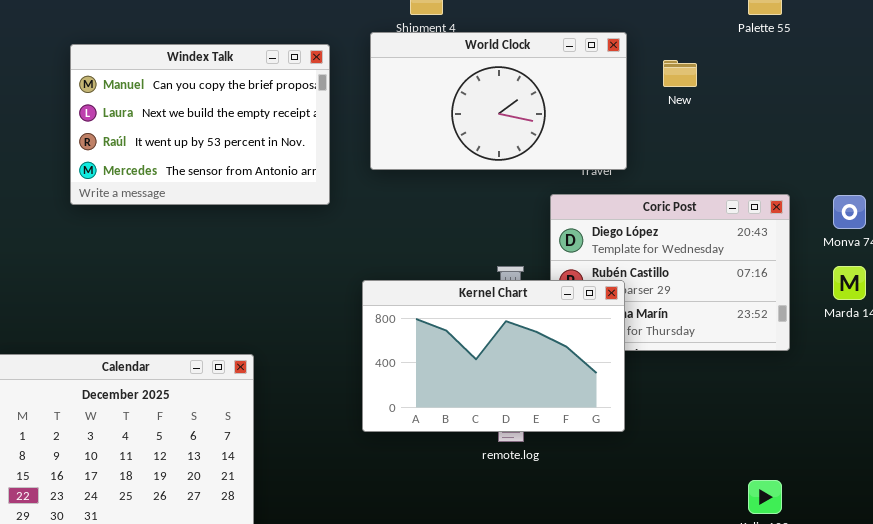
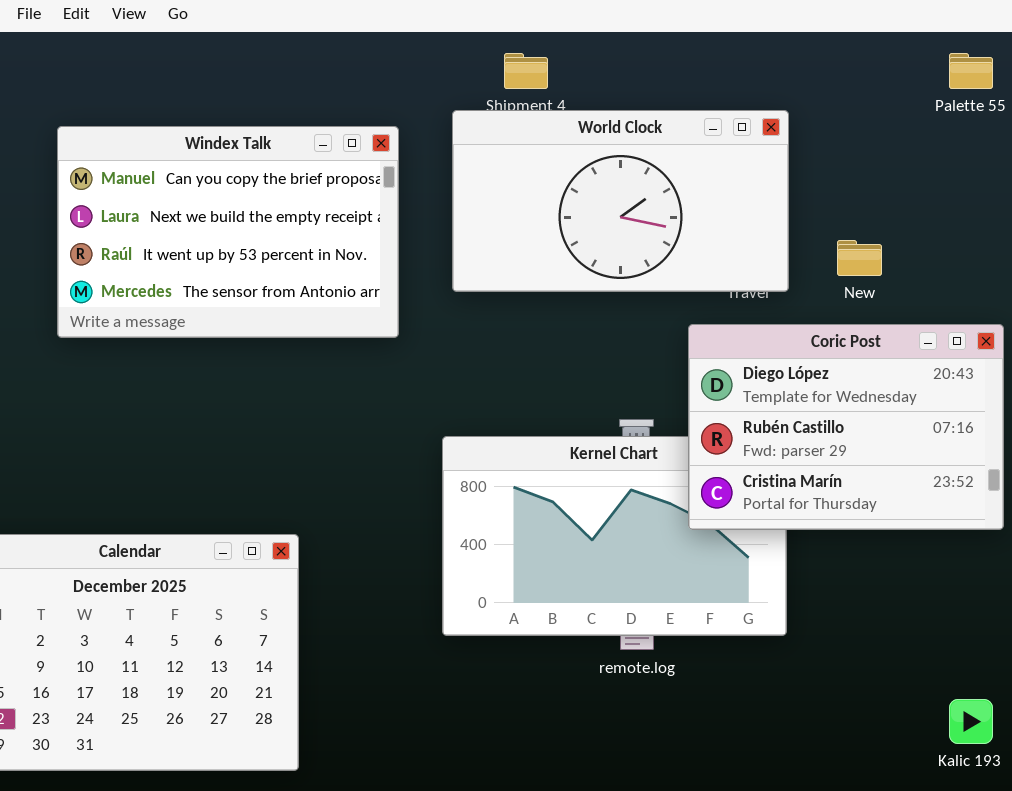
New: [663,60,697,87] -> [837,240,882,276], moved
Coric Post: [550,194,790,351] -> [688,324,1004,530], raised

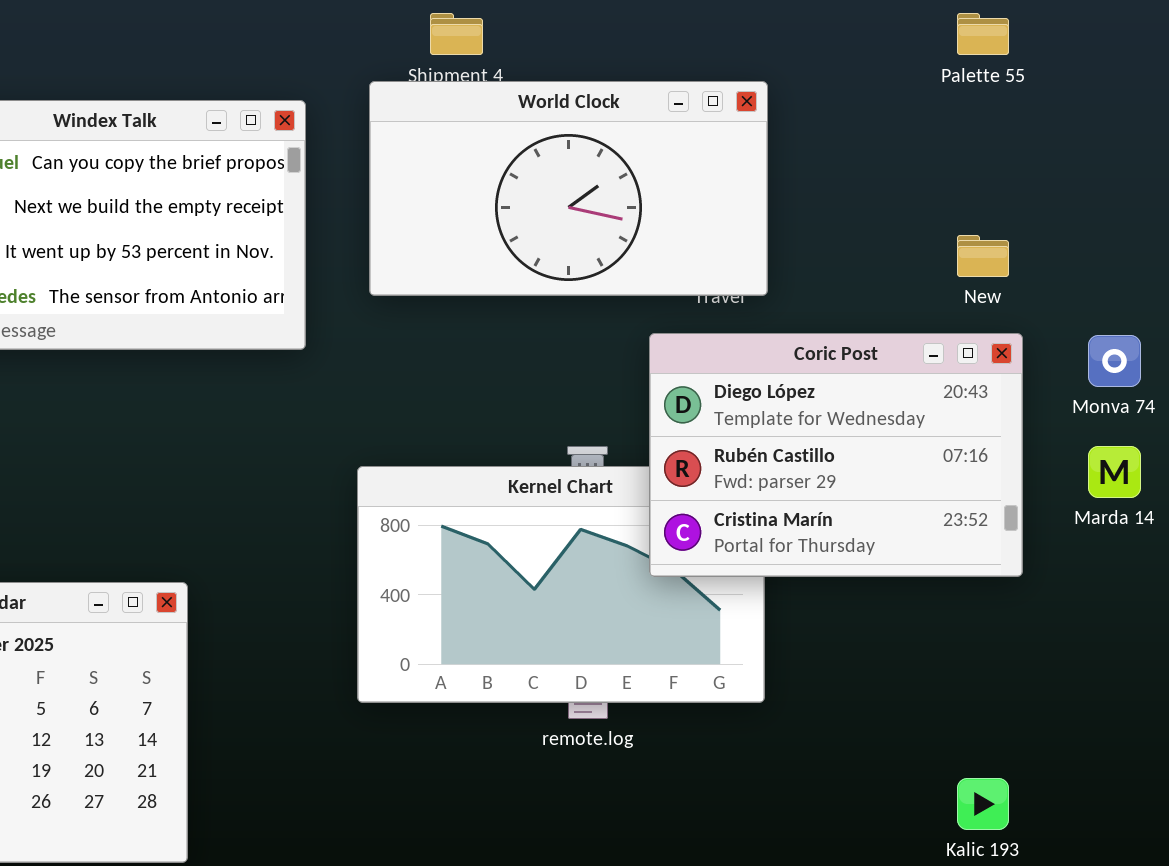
New: [837,240,882,276] -> [957,235,1009,277], moved

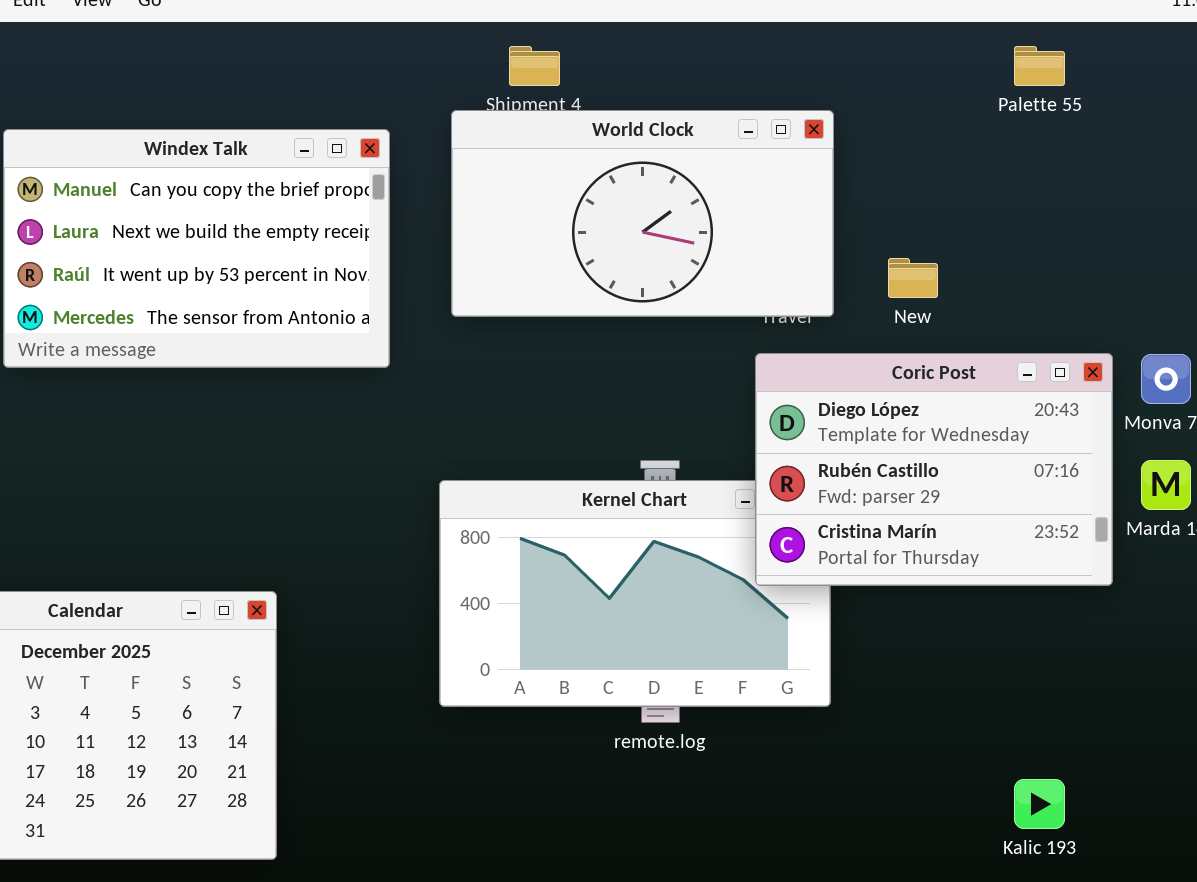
New: [957,235,1009,277] -> [888,258,938,298], moved
Coric Post: [649,333,1023,577] -> [755,353,1113,586], moved

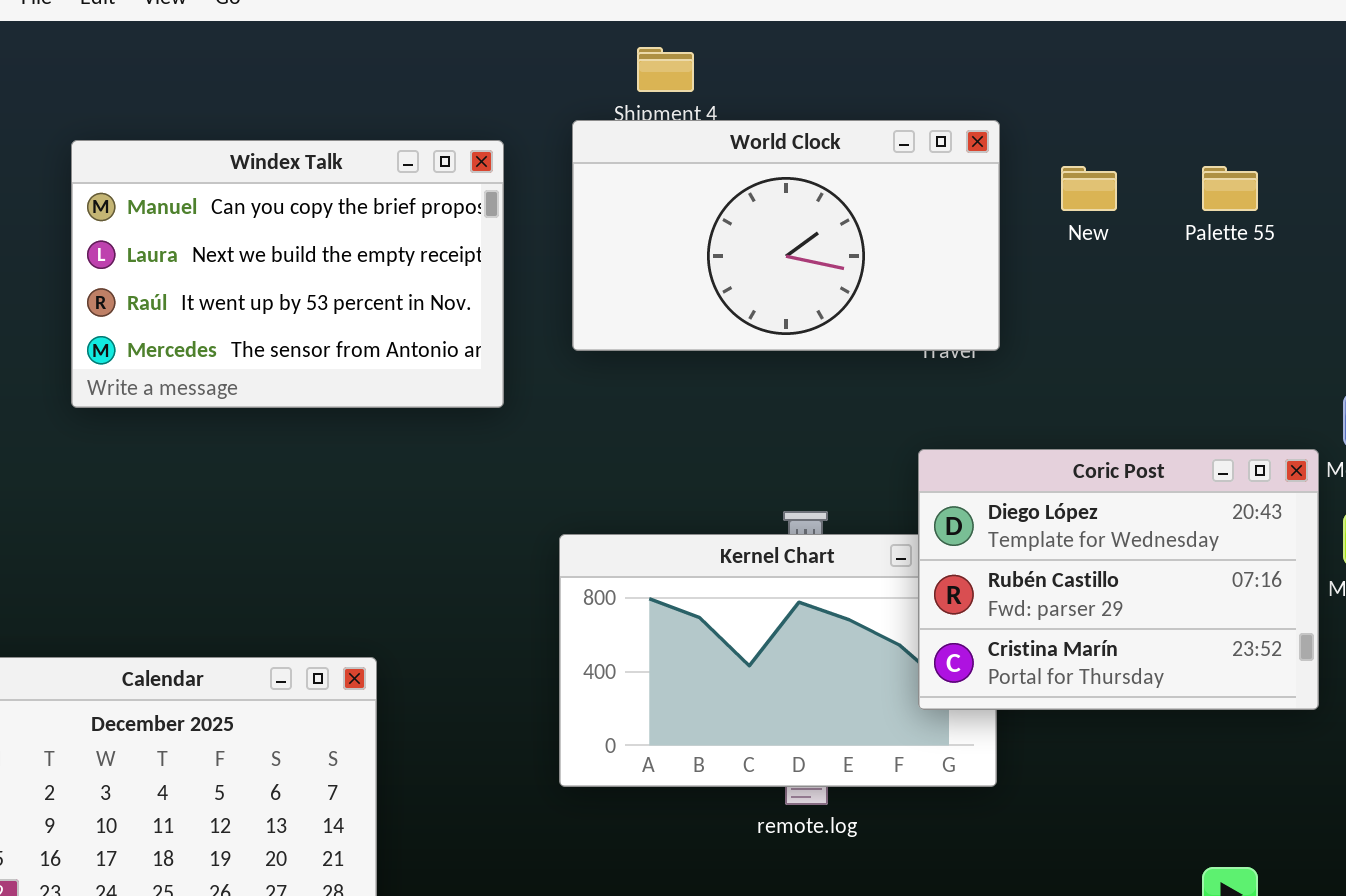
Palette 55: [1014,46,1065,86] -> [1202,166,1258,211], moved
New: [888,258,938,298] -> [1061,166,1117,211], moved
Coric Post: [755,353,1113,586] -> [918,449,1319,710], moved

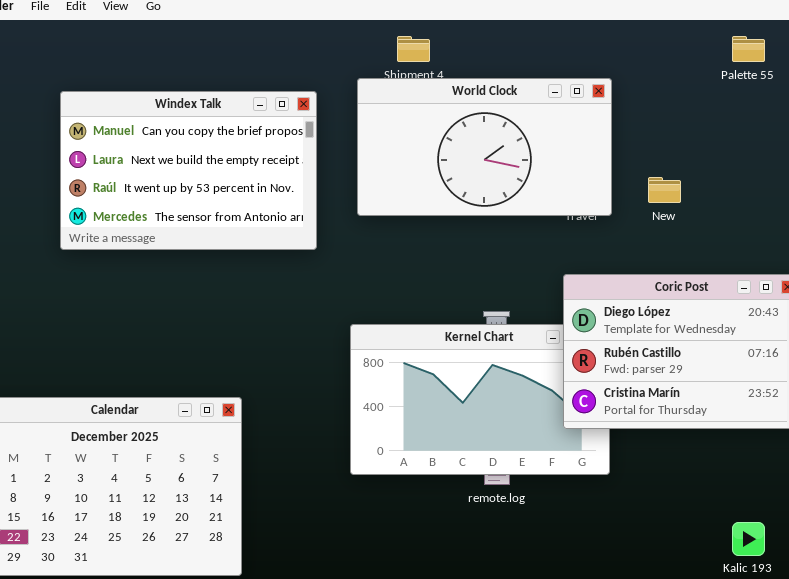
New: [1061,166,1117,211] -> [648,177,681,203], moved
Palette 55: [1202,166,1258,211] -> [732,36,765,62], moved

